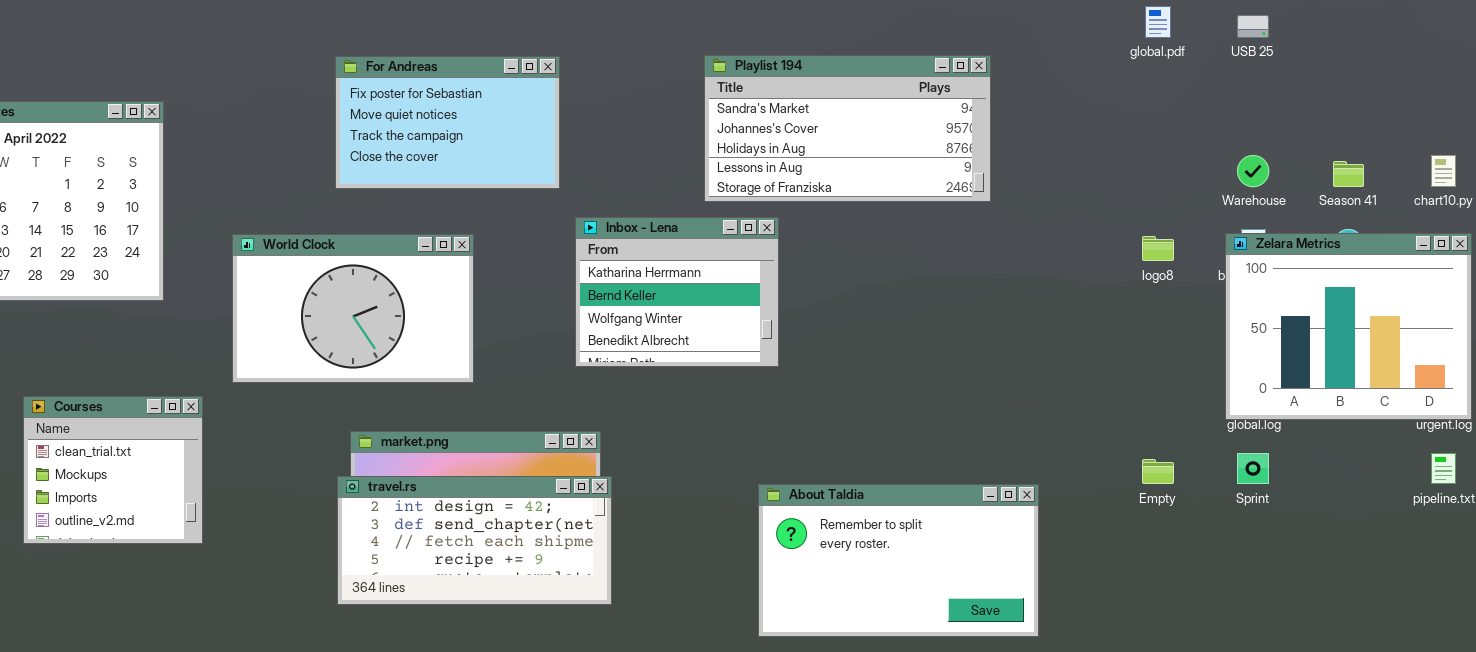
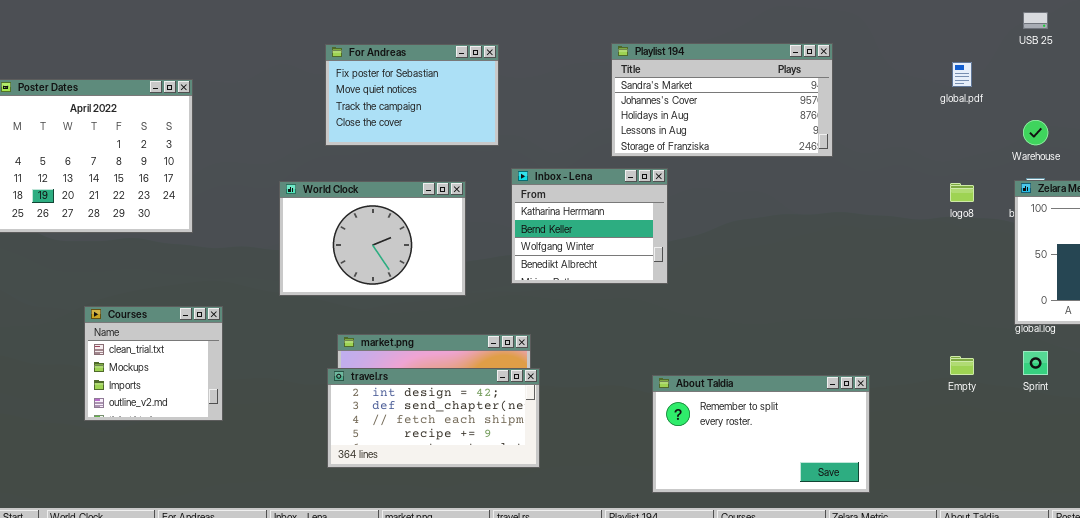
global.pdf: [1145,6,1171,38] -> [952,62,972,87], moved
World Clock: [232,234,474,383] -> [279,181,466,296], moved

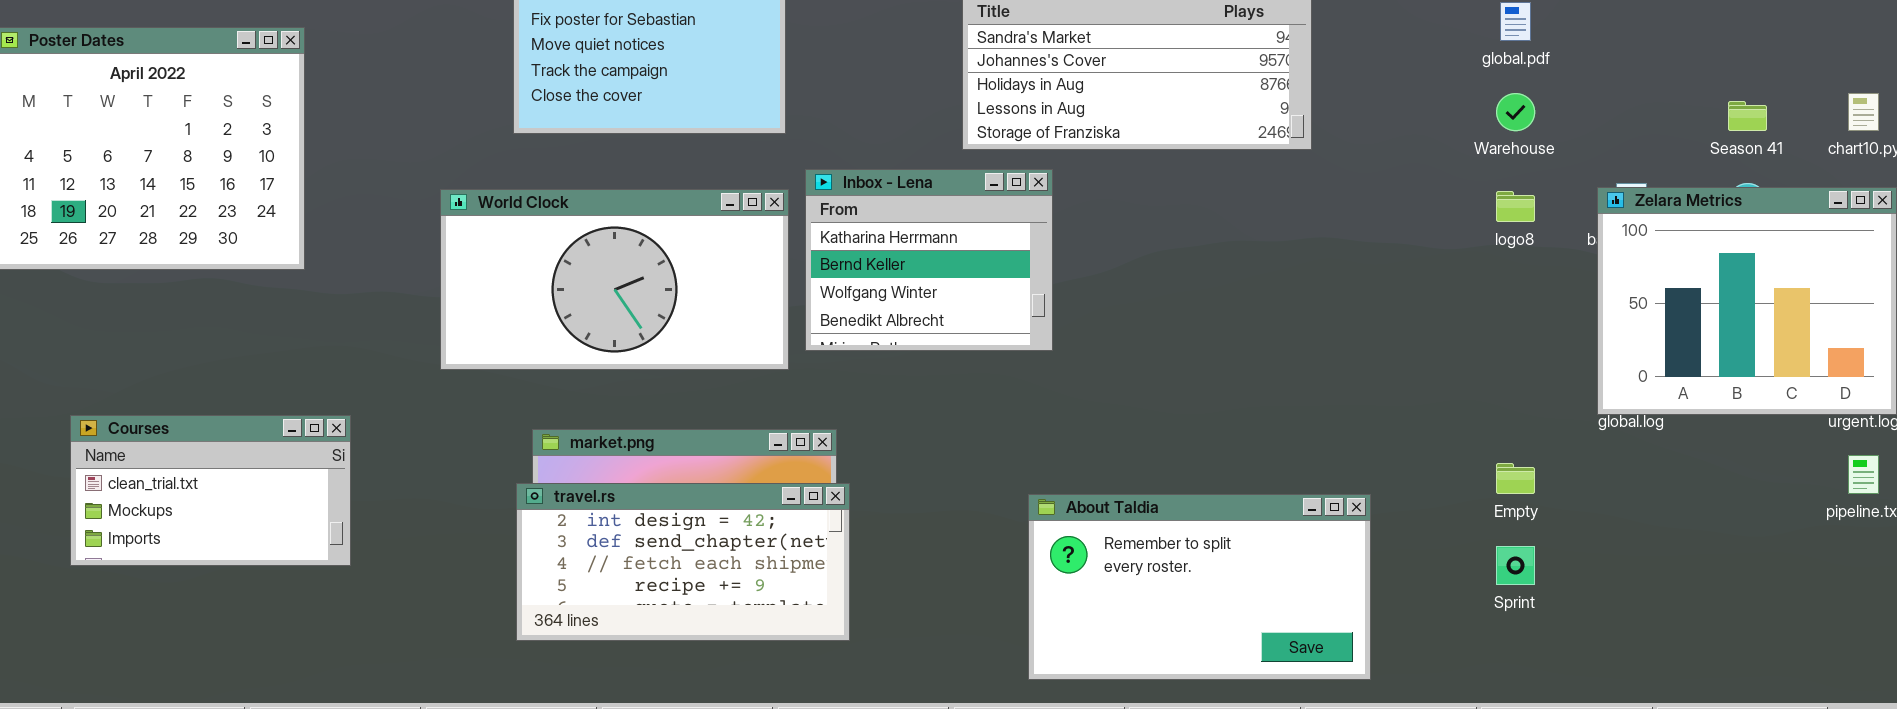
Warehouse: [1023,120,1048,145] -> [1496,93,1535,131], moved
World Clock: [279,181,466,296] -> [440,189,789,370], resized
Courses: [84,306,223,421] -> [70,415,351,566], resized
Sprint: [1023,351,1048,375] -> [1496,546,1535,585], moved

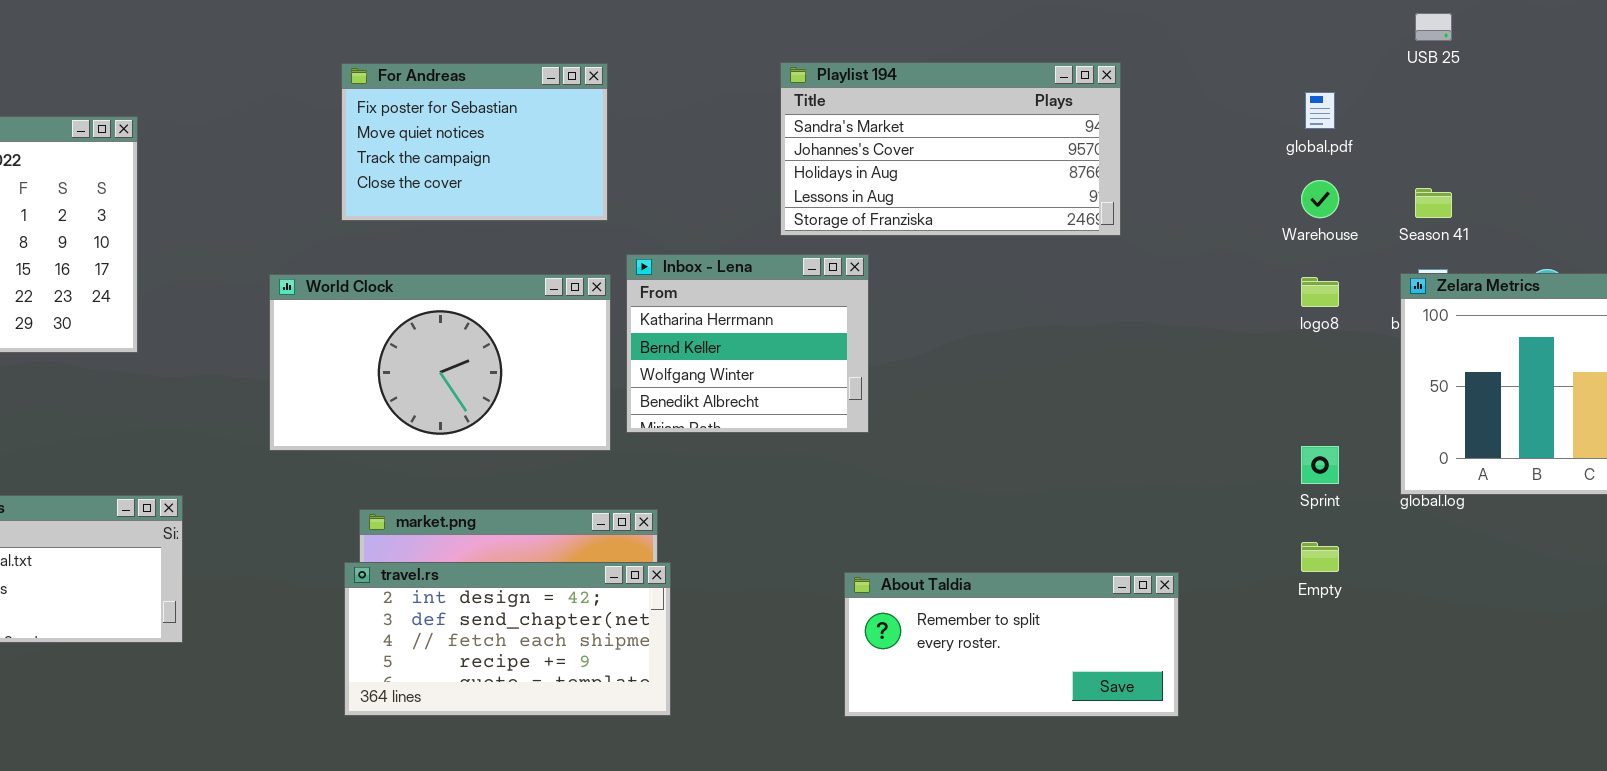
Season 41: [1728,101,1767,131] -> [1415,188,1452,218], moved
About Taldia: [1028,494,1371,680] -> [844,572,1179,717], resized
Sprint: [1496,546,1535,585] -> [1301,446,1339,484], moved

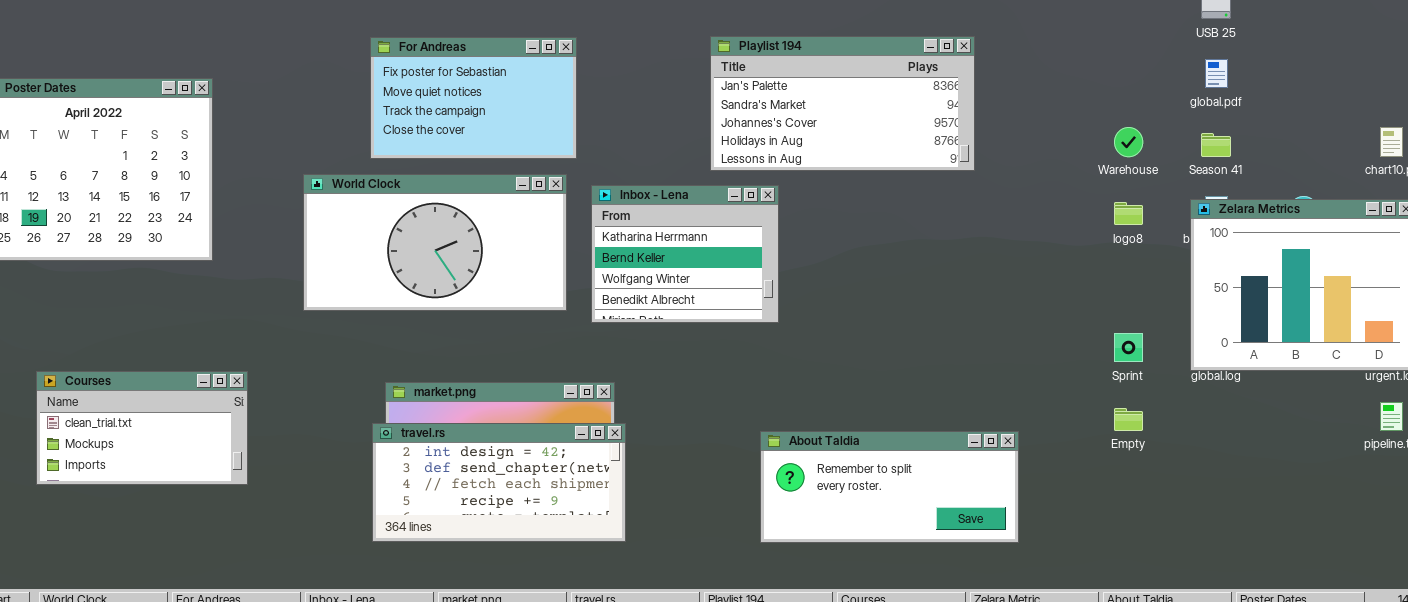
Playlist 194: [780,62,1121,236] -> [710,36,975,171], scrolled up 1 row
global.pdf: [1305,92,1335,129] -> [1205,59,1228,88], moved
World Clock: [269,274,611,451] -> [303,174,567,311], moved

